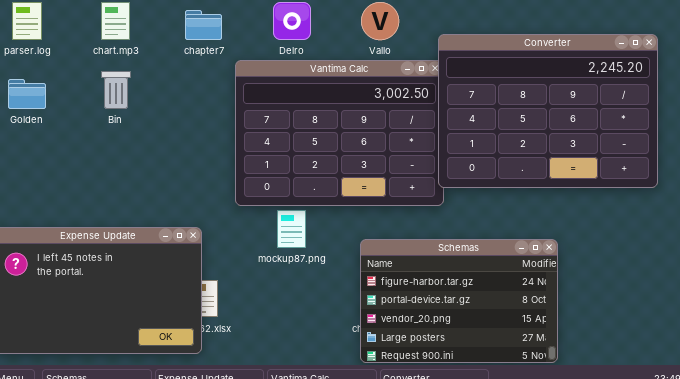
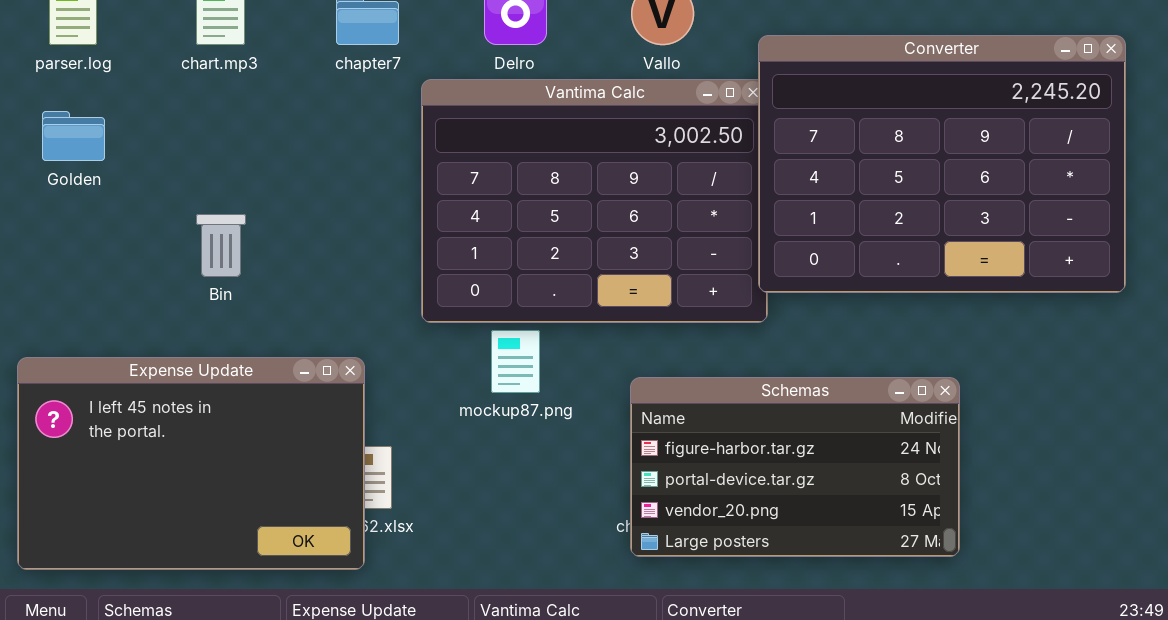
Bin: [101,71,131,109] -> [196,214,246,277], moved
Schemas: [360,239,558,363] -> [630,377,960,557], resized

